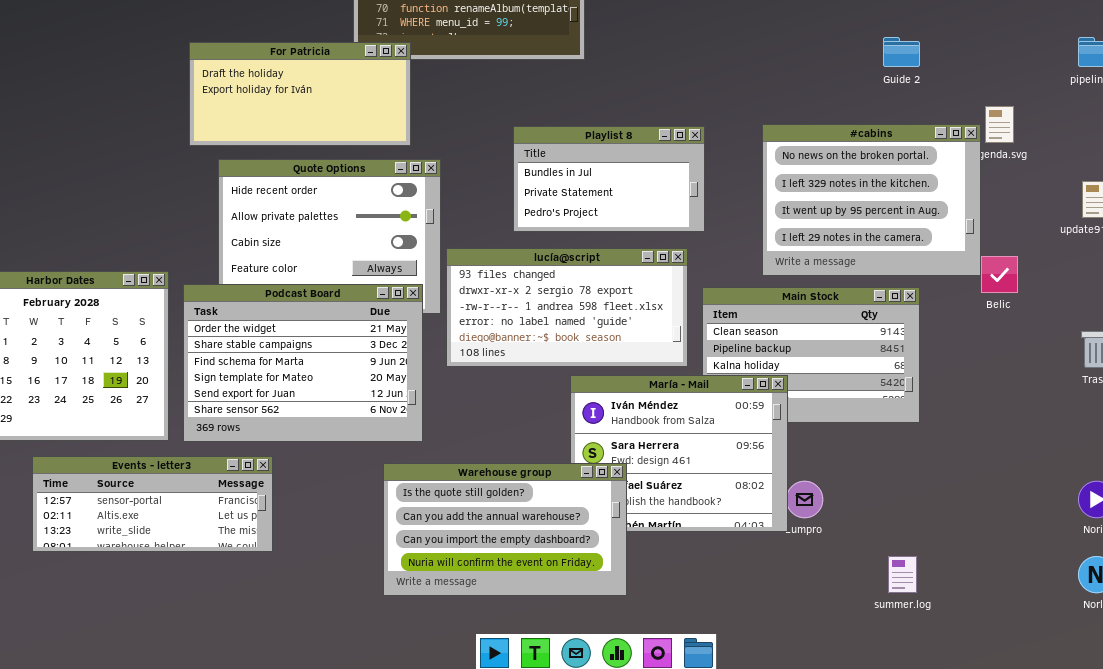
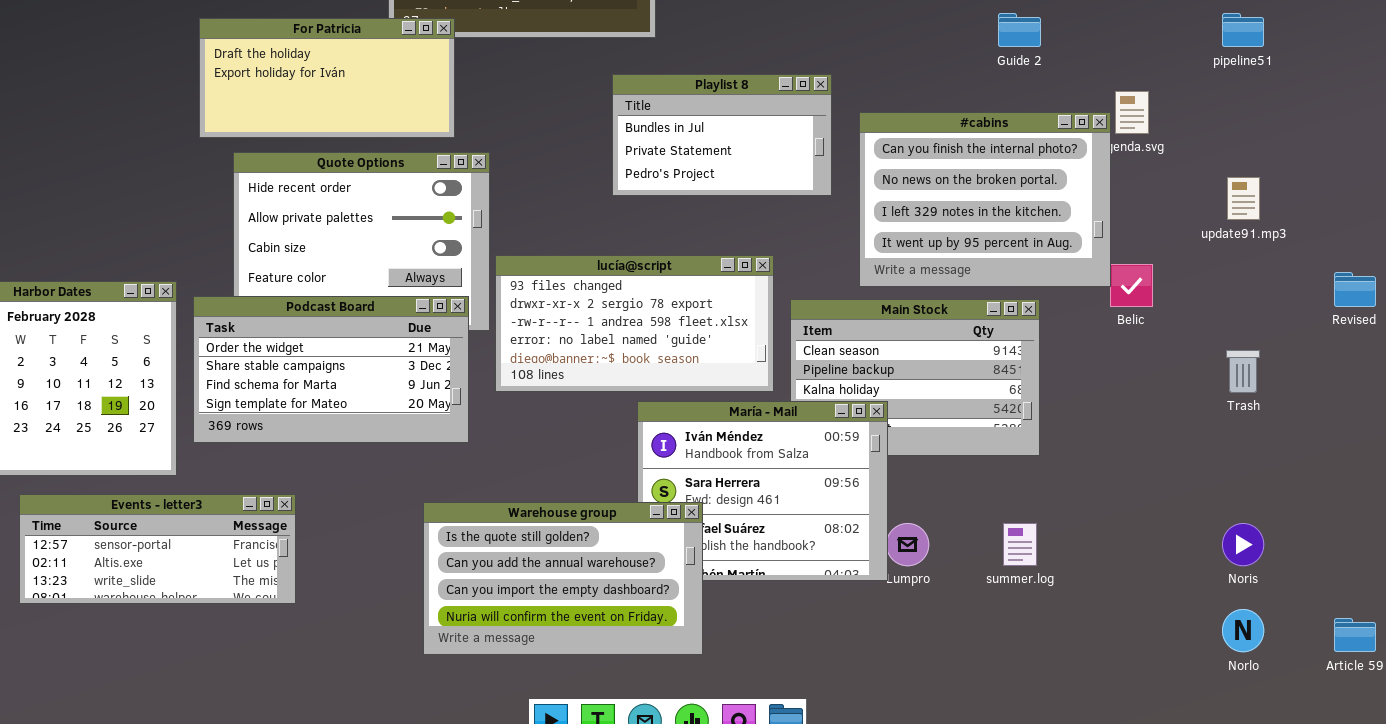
#cabins: [762,124,981,276] -> [859,112,1111,287], scrolled up 1 row
Playlist 8: [513,126,705,232] -> [612,74,832,196], moved
Podcast Board: [183,284,423,442] -> [193,296,469,443], resized
summer.log: [888,556,917,593] -> [1003,523,1037,566], moved

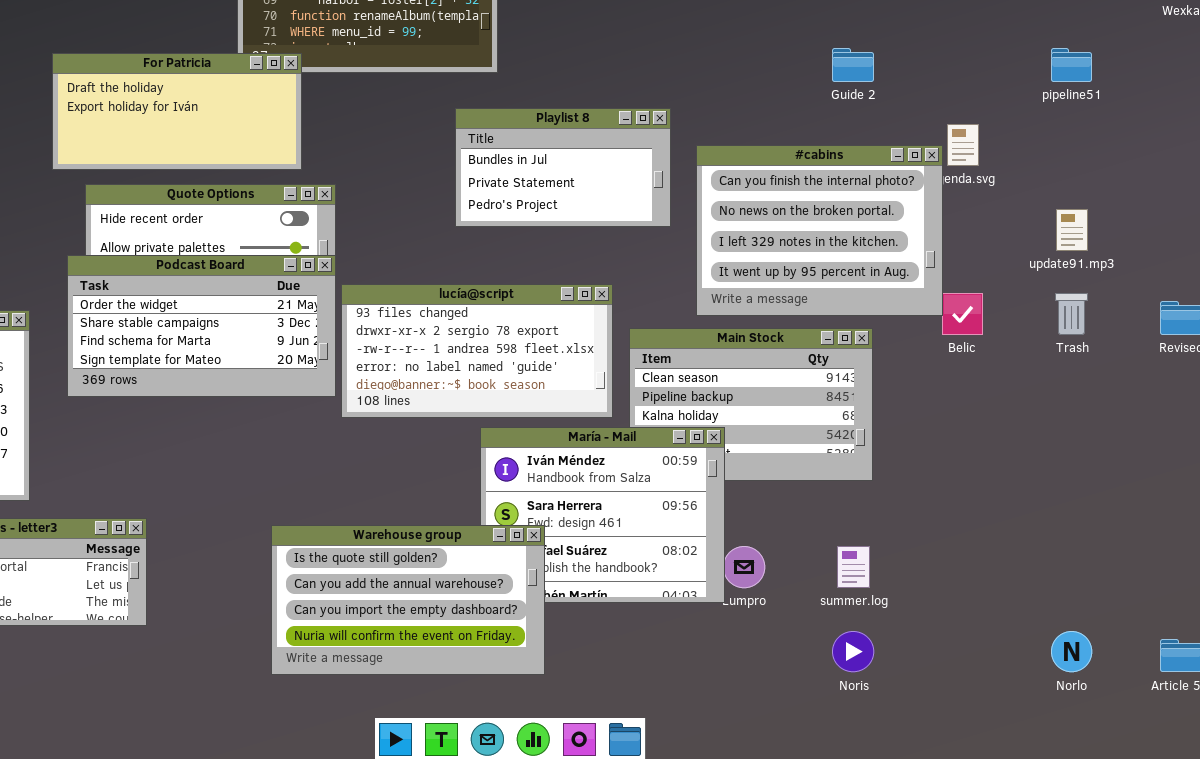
Podcast Board: [193,296,469,443] -> [67,255,336,397], moved
Trash: [1226,350,1260,393] -> [1055,293,1088,335], moved
Noris: [1222,523,1264,566] -> [832,631,874,672], moved

